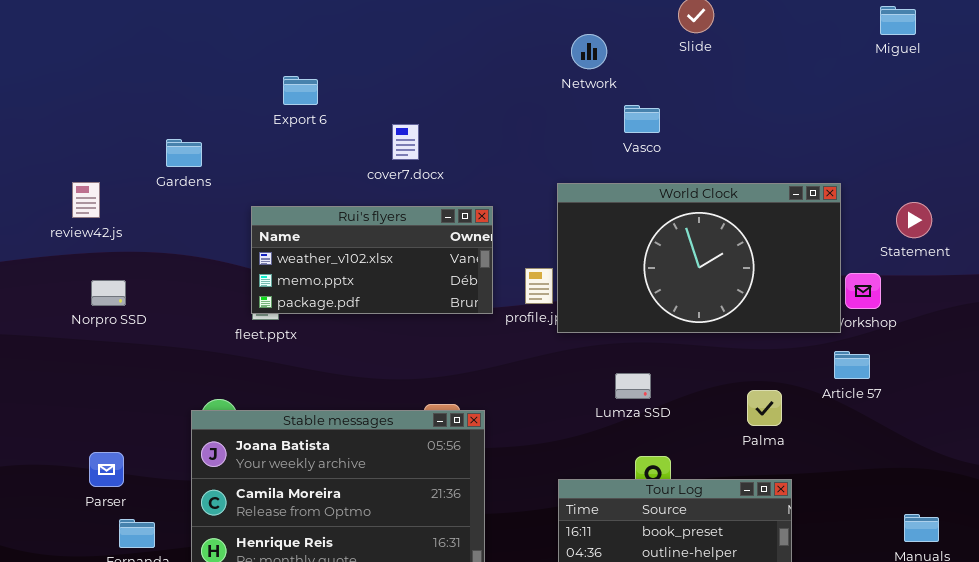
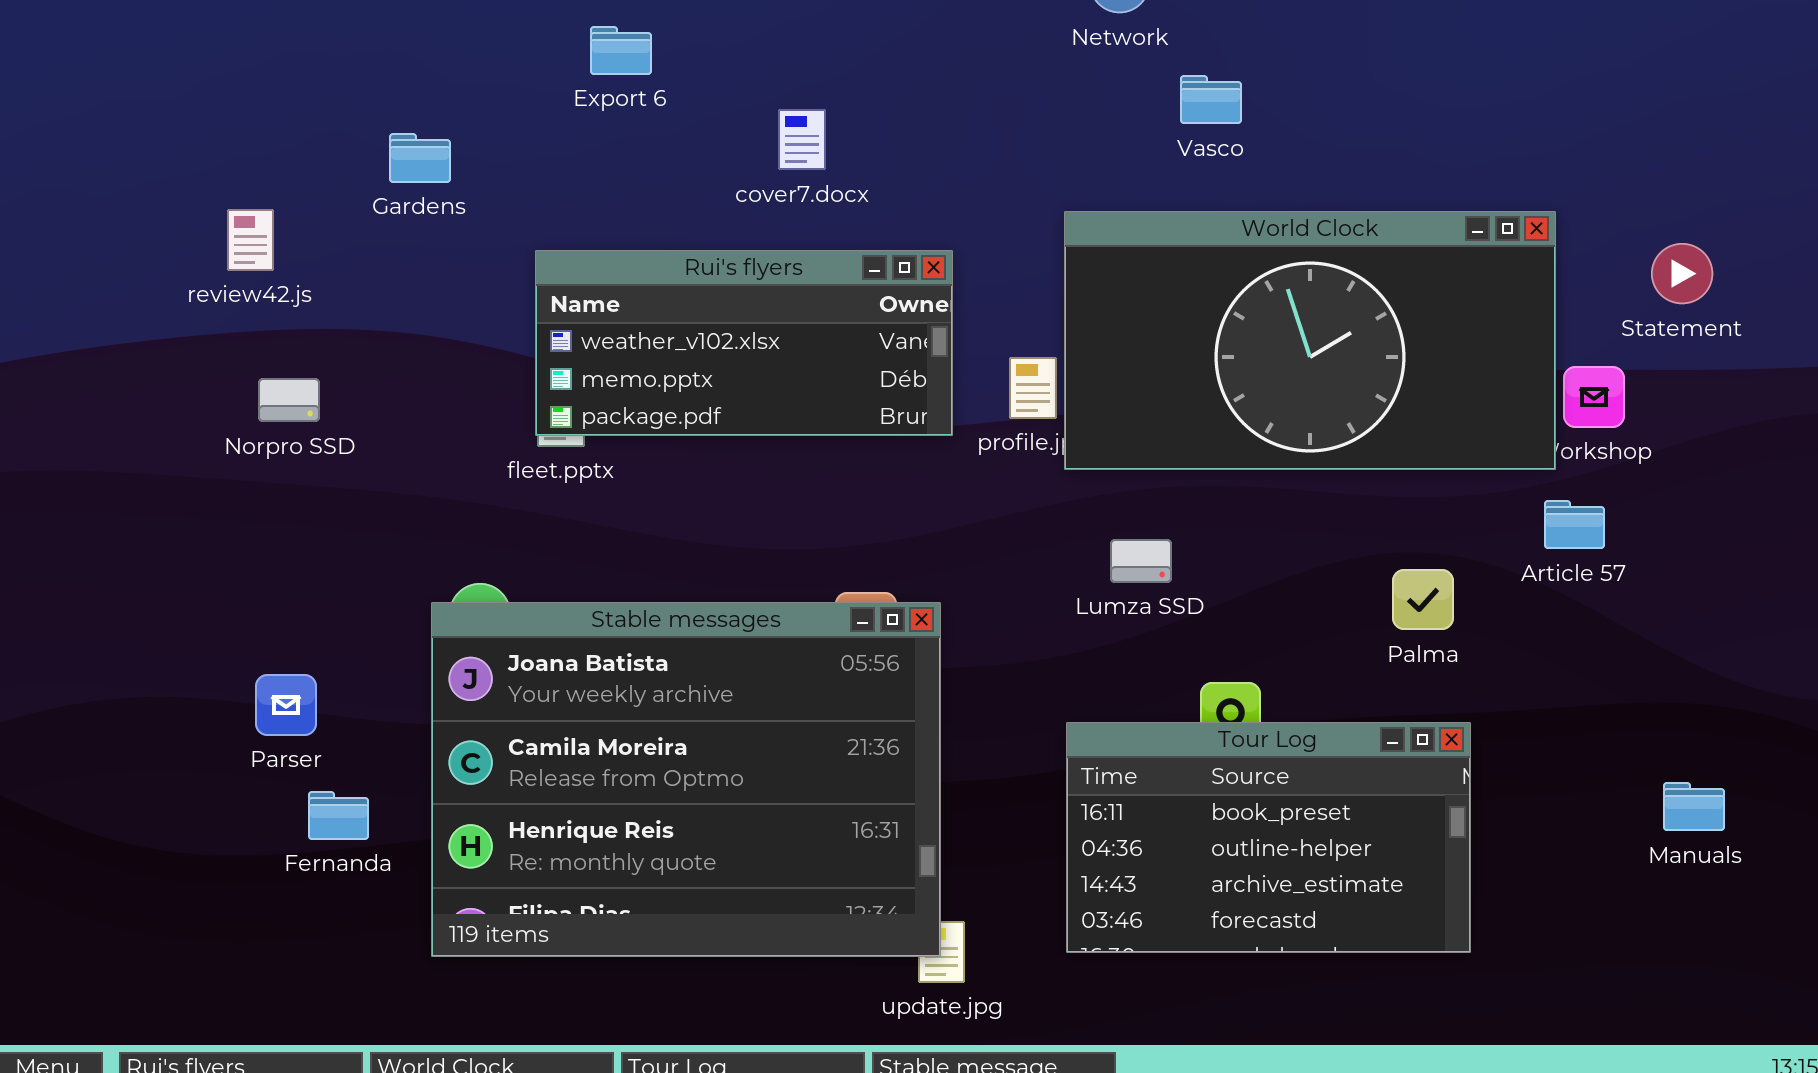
Lumza SSD: [615,373,651,399] -> [1110,539,1172,583], moved

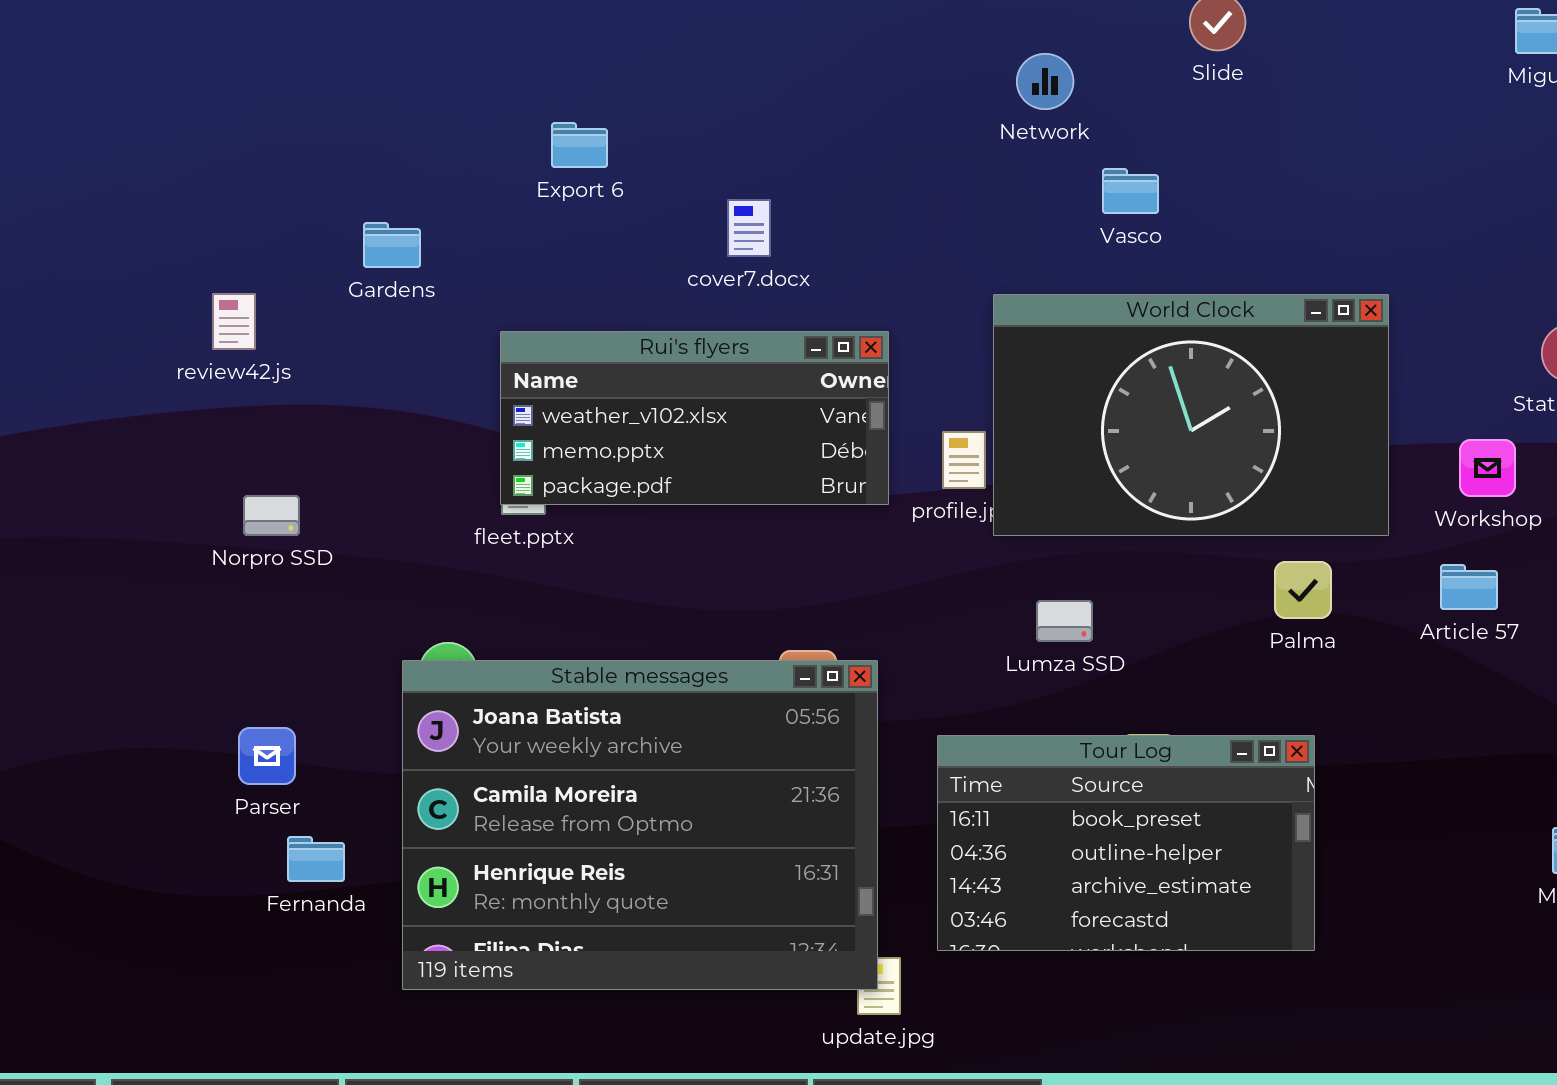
World Clock: [1064,211,1556,470] -> [993,294,1389,536], resized
Norpro SSD: [258,378,320,422] -> [243,495,300,536], moved
Palma: [1392,569,1454,630] -> [1274,561,1332,619], moved
Tour Log: [1066,722,1471,953] -> [937,735,1315,951], moved

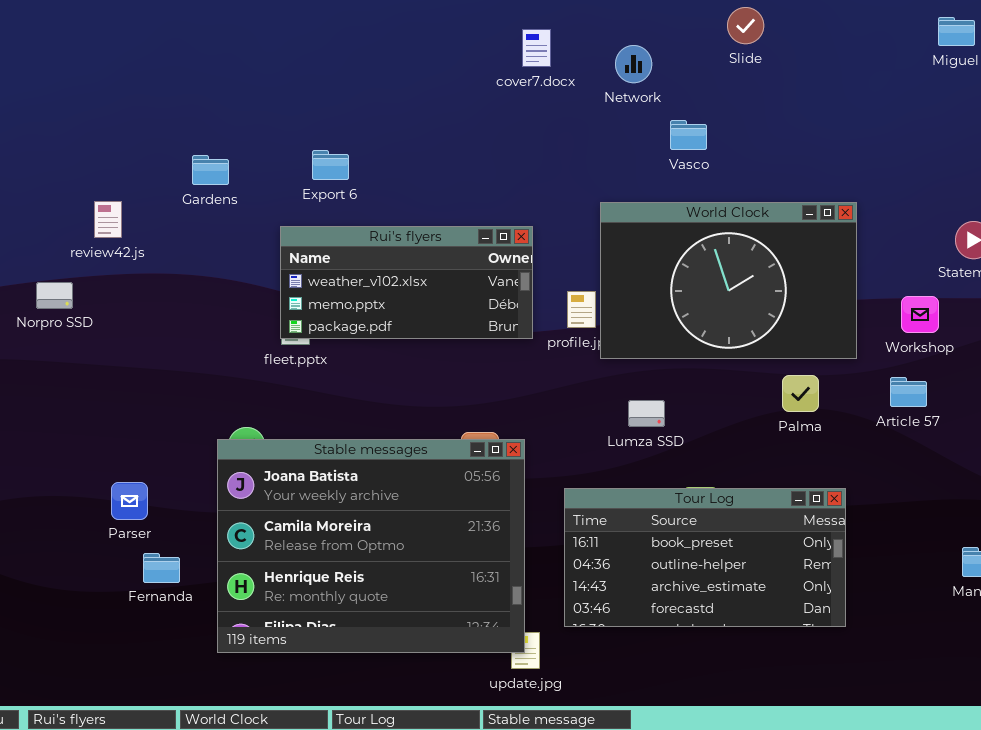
Export 6: [551,122,608,168] -> [312,150,349,180], moved
cover7.docx: [727,199,771,257] -> [522,29,551,67], moved
Norpro SSD: [243,495,300,536] -> [36,282,73,309], moved
Tour Log: [937,735,1315,951] -> [564,488,846,627], resized

